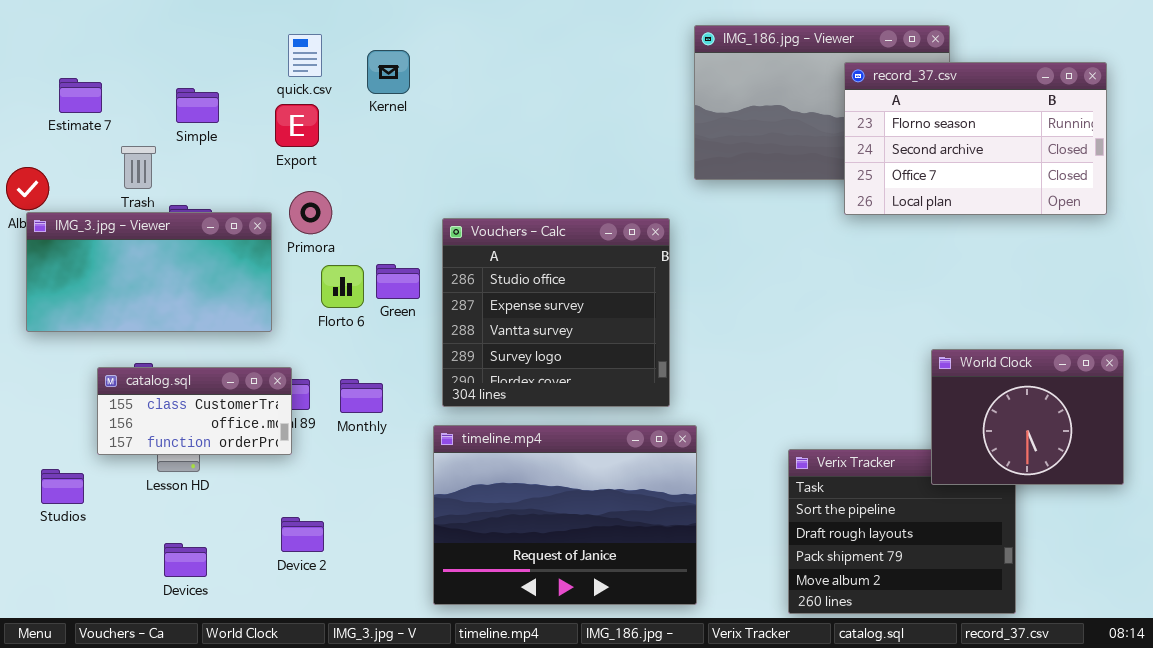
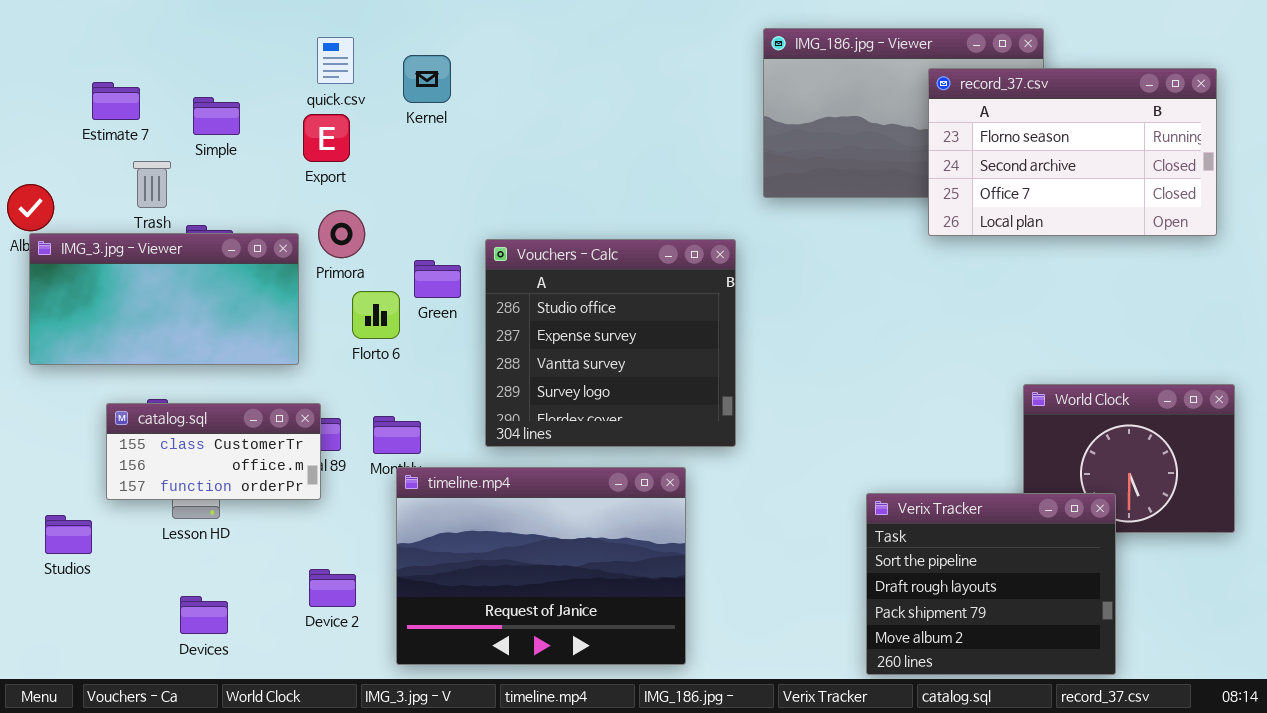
Estimate 7: [59,78,102,113] -> [92,82,140,120], moved
Green: [376,264,420,299] -> [414,260,461,298], moved
timeline.mp4: [433,425,697,605] -> [396,467,686,665], moved
Verix Tracker: [788,449,1016,614] -> [866,493,1116,675], raised

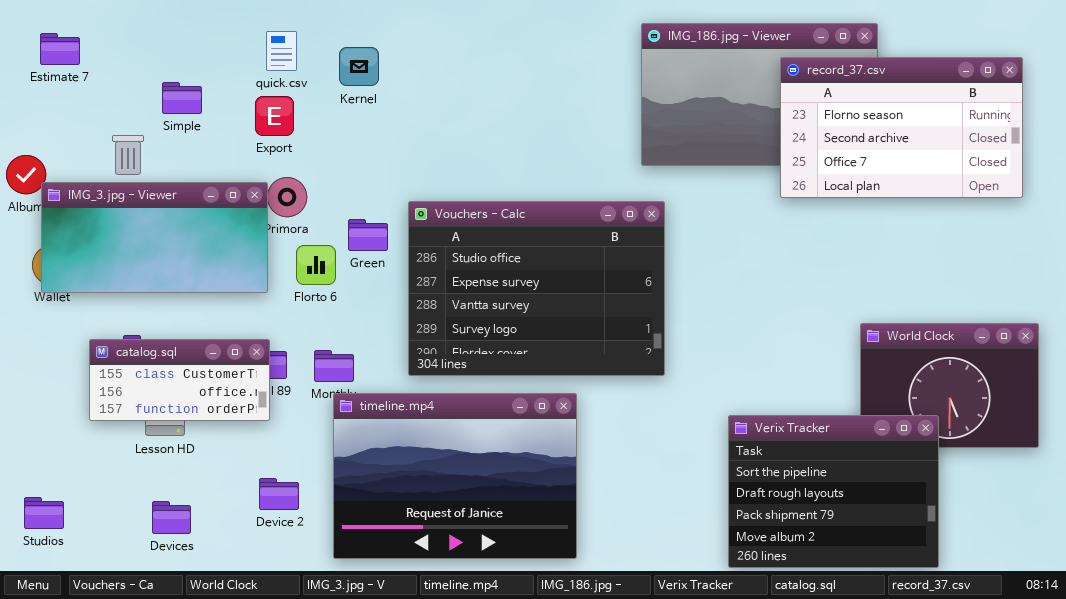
Estimate 7: [92,82,140,120] -> [40,33,80,65], moved
IMG_3.jpg - Viewer: [29,233,299,365] -> [41,182,268,293], moved
Vouchers - Calc: [485,239,736,447] -> [408,201,665,376], resized
Studios: [45,515,92,554] -> [24,497,64,529], moved

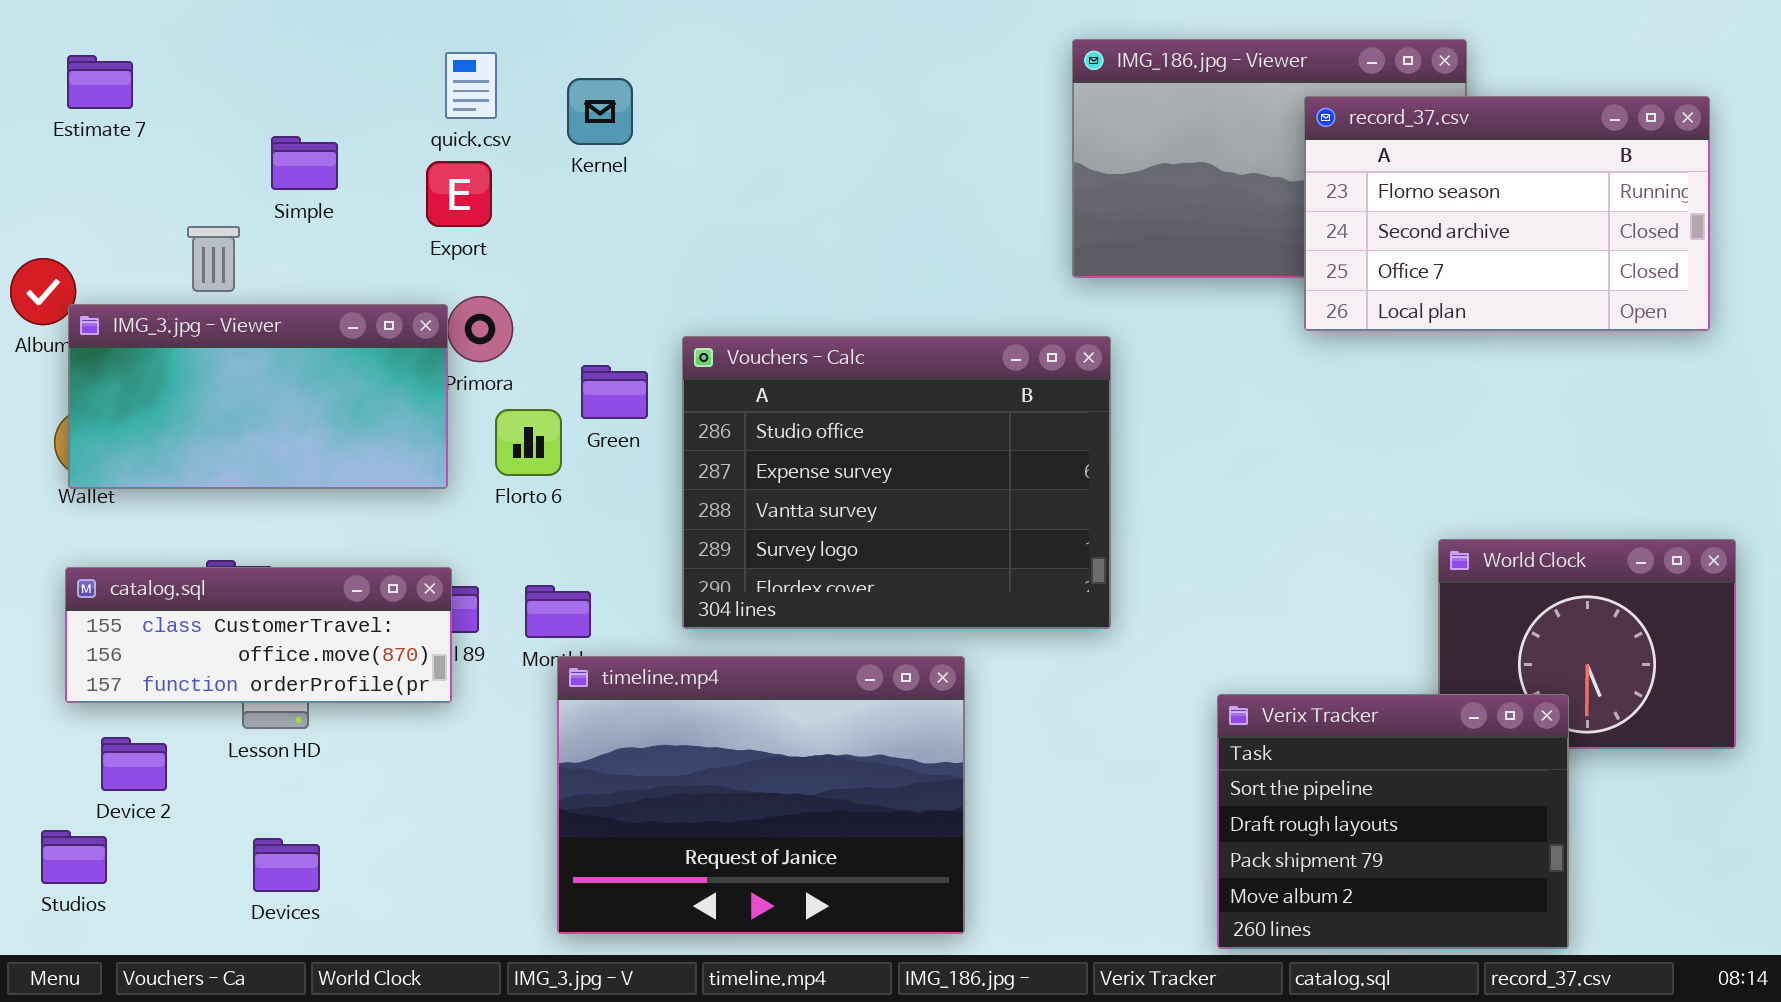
catalog.sql: [89,339,270,421] -> [65,567,452,703], resized
Device 2: [259,478,299,510] -> [101,737,167,791], moved

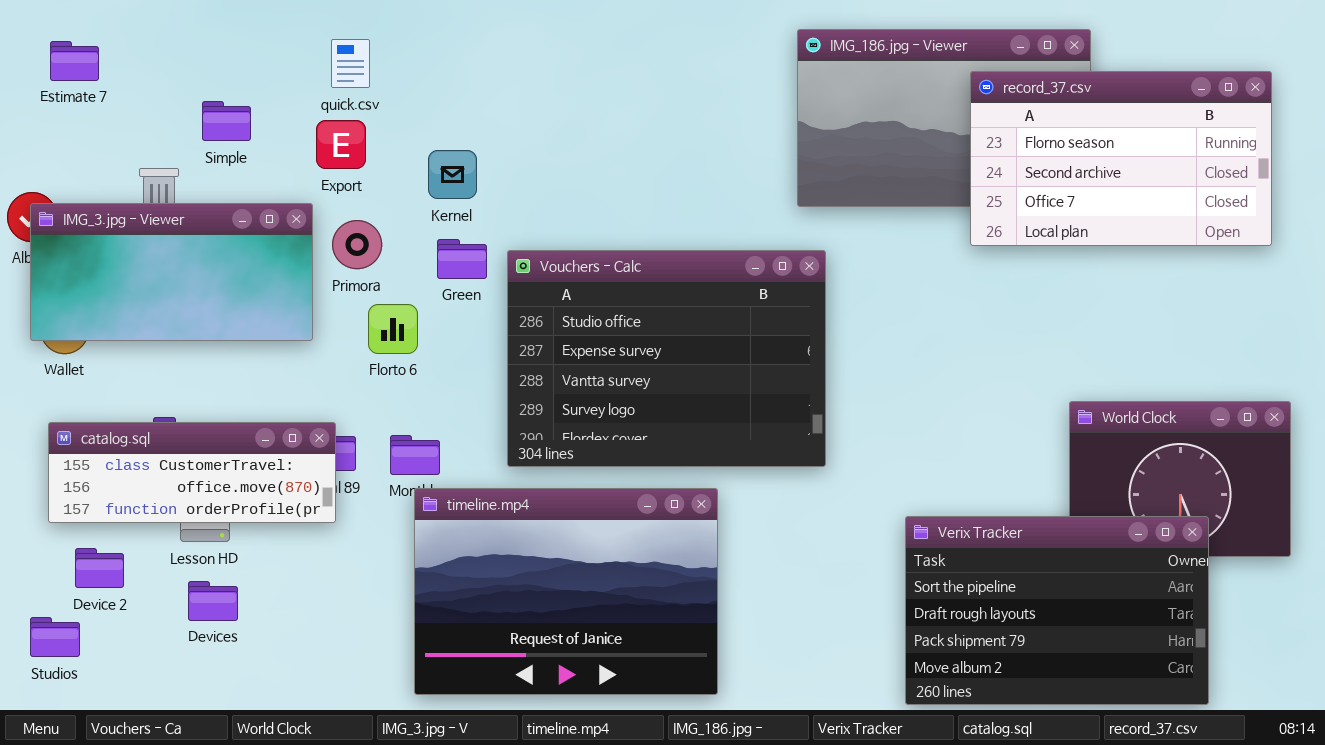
Kernel: [567,78,633,145] -> [428,150,477,199], moved
IMG_3.jpg - Viewer: [68,304,448,489] -> [30,203,313,341], moved
Green: [581,365,648,419] -> [437,239,487,279], moved
Verix Tracker: [1217,694,1569,949] -> [905,516,1209,705], resized
Devices: [253,838,320,892] -> [188,581,238,621], moved

